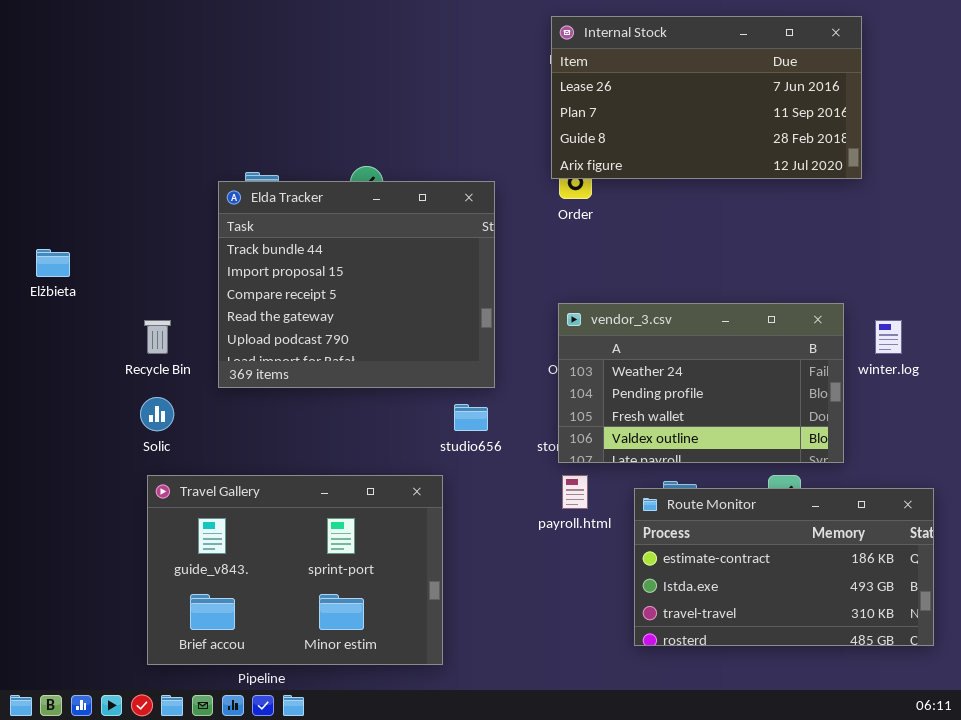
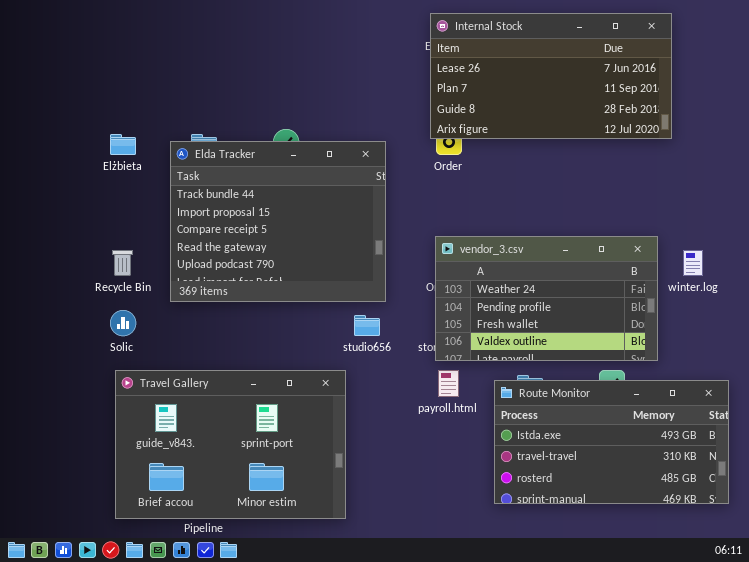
Elżbieta: [36,249,70,277] -> [110,134,136,155], moved
Route Monitor: [634,488,934,646] -> [494,380,729,504], scrolled down 1 row

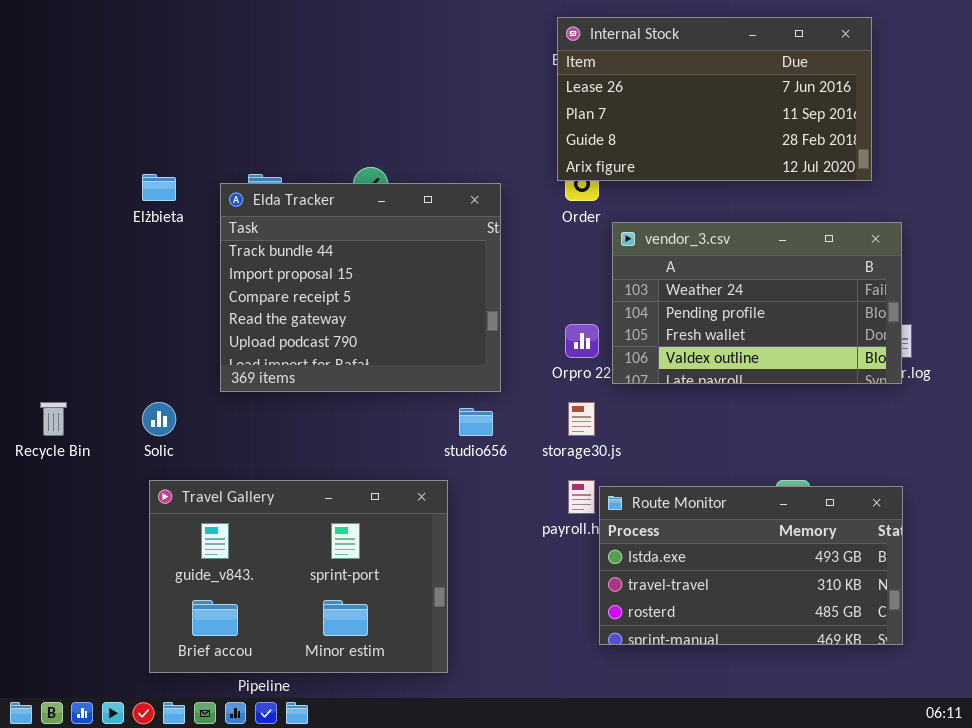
vendor_3.csv: [435,236,658,361] -> [612,222,902,384], moved
Recycle Bin: [112,250,133,276] -> [40,402,67,436], moved
Route Monitor: [494,380,729,504] -> [599,486,903,645], moved

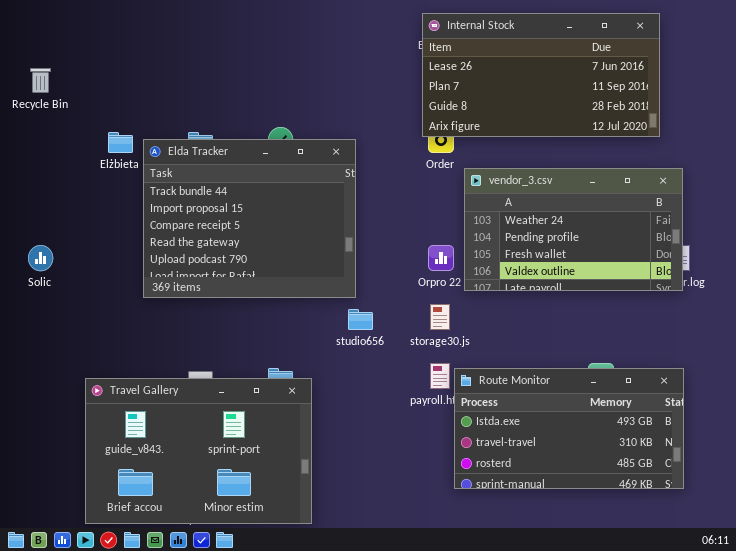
Elda Tracker: [220,183,501,392] -> [143,139,356,298], moved
Recycle Bin: [40,402,67,436] -> [30,68,51,93], moved
Solic: [142,402,176,436] -> [28,245,53,271], moved
Travel Gallery: [149,480,448,673] -> [85,378,312,524], moved

